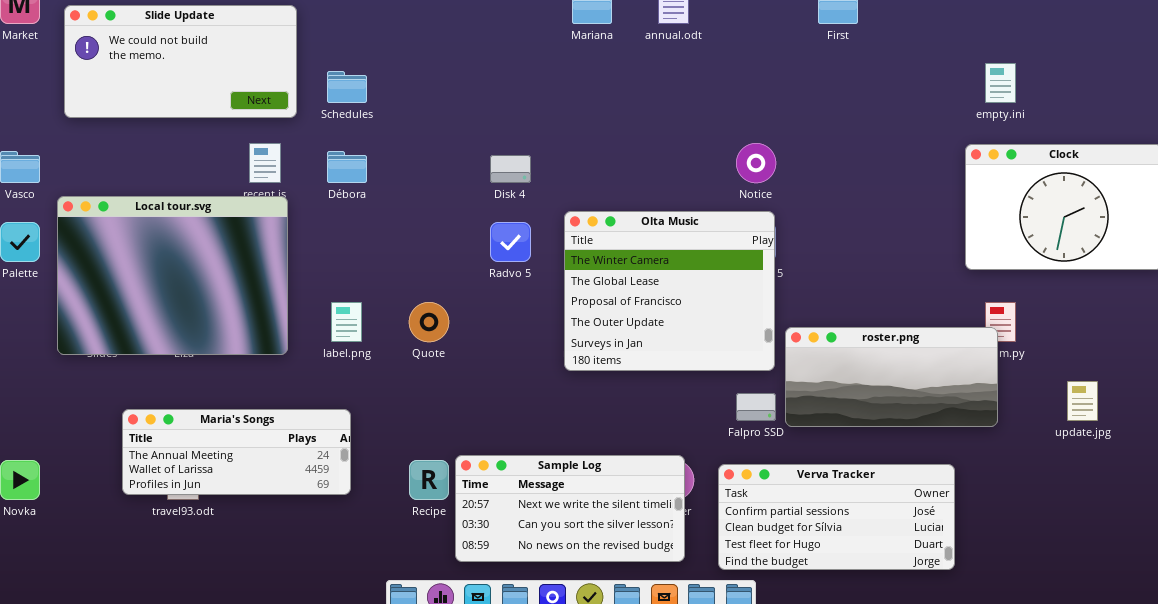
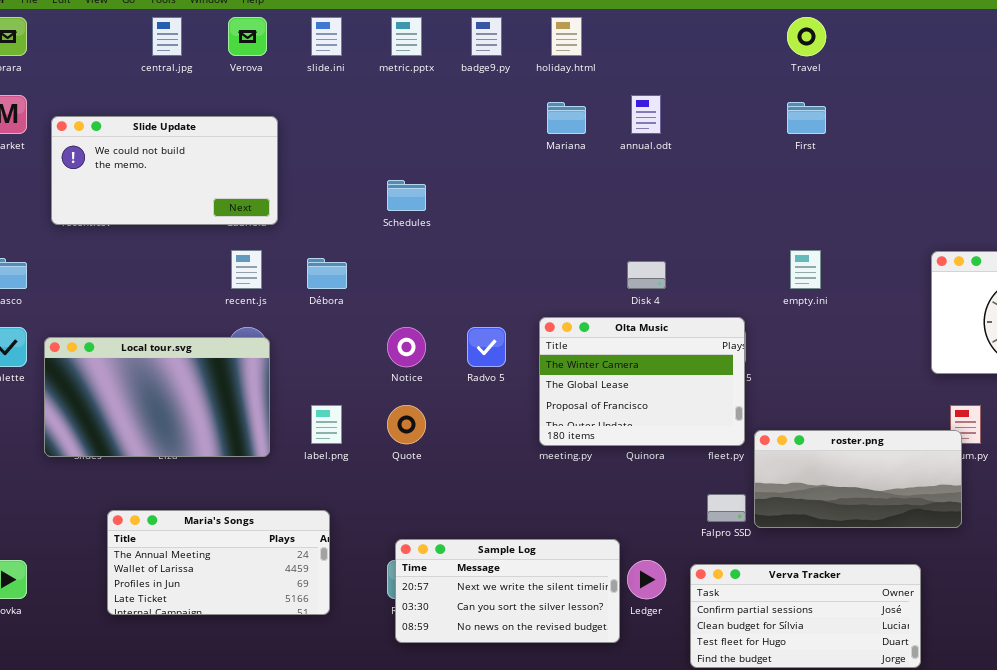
empty.ini: [985,63,1016,103] -> [790,250,821,289], moved
Schedules: [327,71,367,103] -> [387,180,426,211], moved
Notice: [736,143,776,183] -> [387,327,426,367], moved
Disk 4: [490,155,531,183] -> [627,261,666,289], moved
Local tour.svg: [57,196,288,355] -> [44,337,270,457], resized
Olta Music: [564,211,775,371] -> [539,317,745,446], resized
Maria's Songs: [122,409,351,495] -> [107,510,330,615], resized
Sample Log: [455,455,685,562] -> [395,539,620,643], moved

